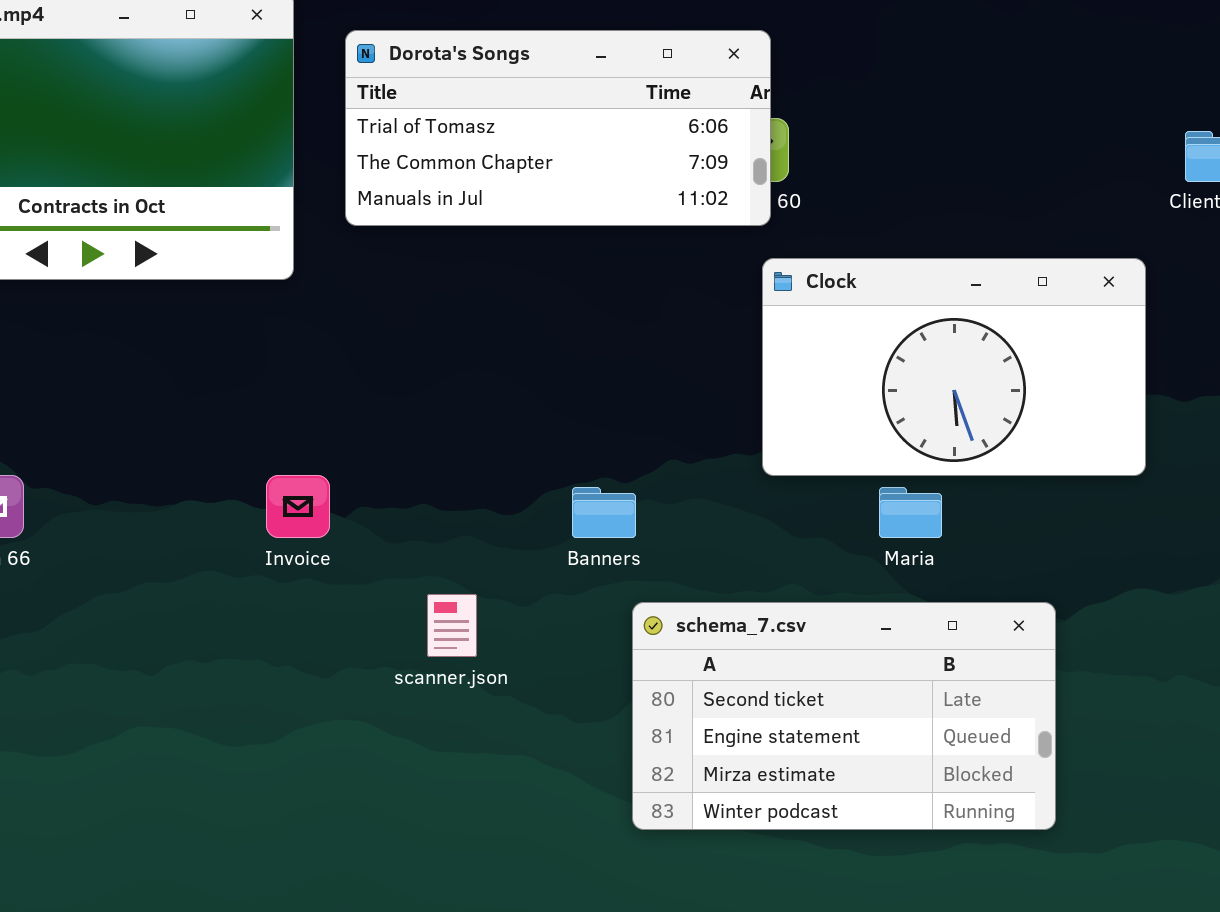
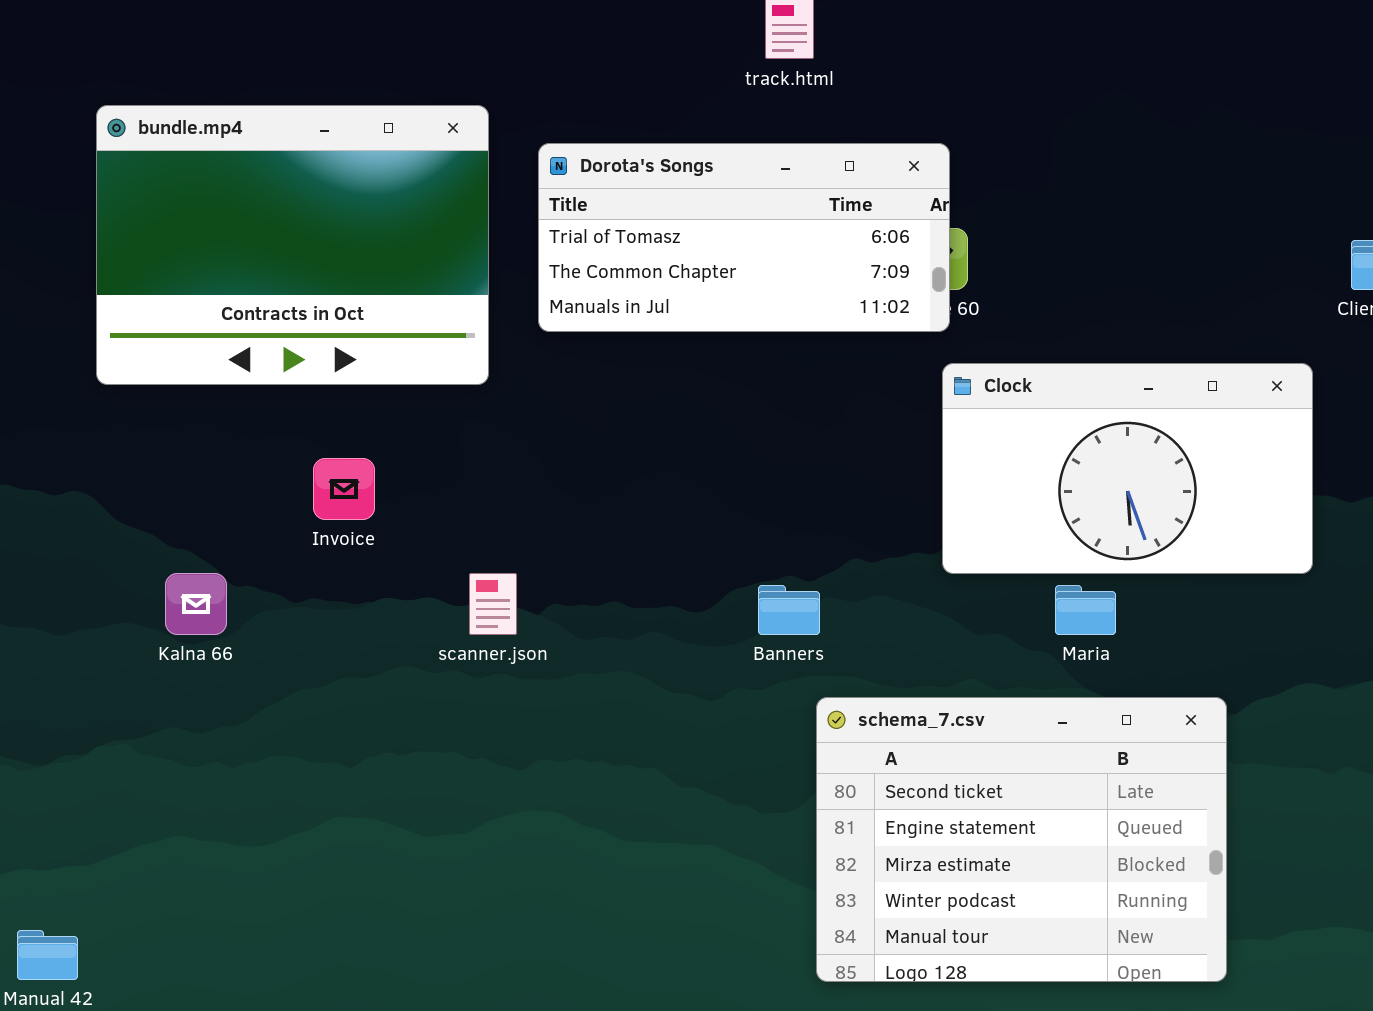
Invoice: [266,475,330,538] -> [313,458,375,520], moved
scanner.json: [427,594,477,657] -> [469,573,517,635], moved
schema_7.csv: [632,602,1056,830] -> [816,697,1227,982], resized

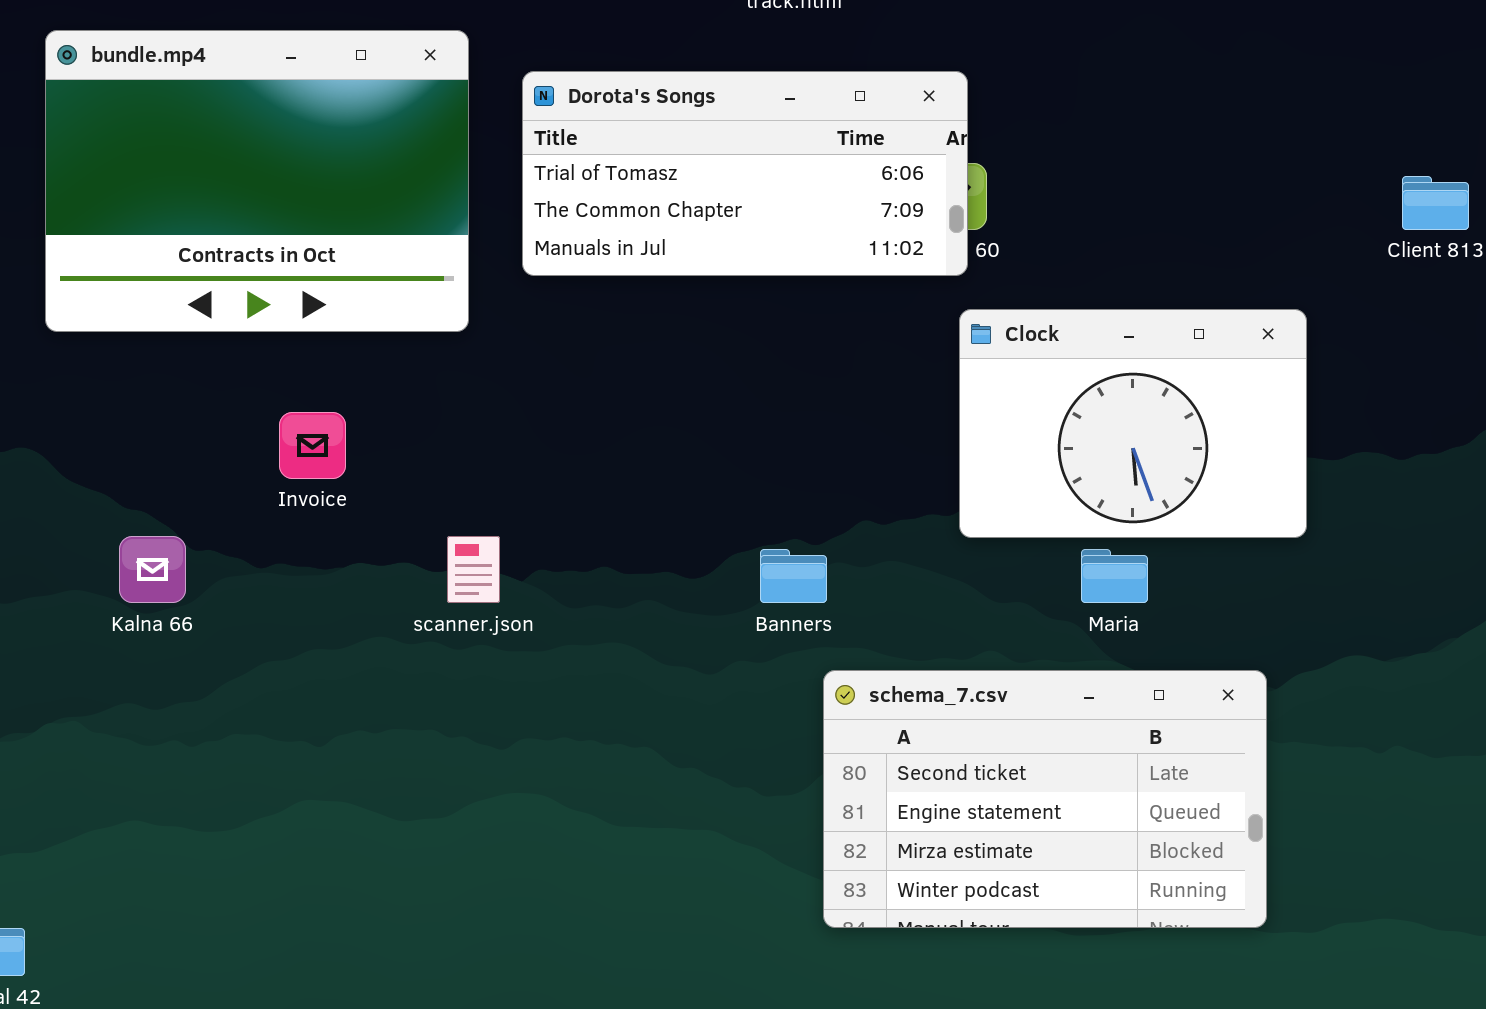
Clock: [942,363,1313,574] -> [959,309,1307,538], resized
schema_7.csv: [816,697,1227,982] -> [823,670,1267,928], resized

